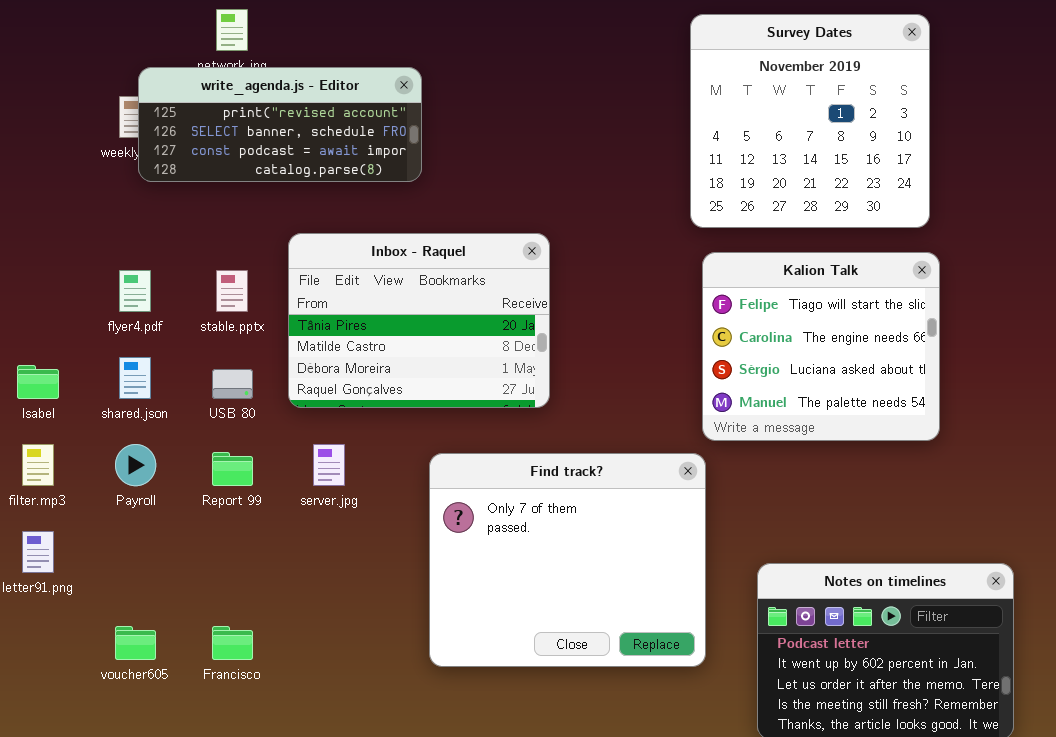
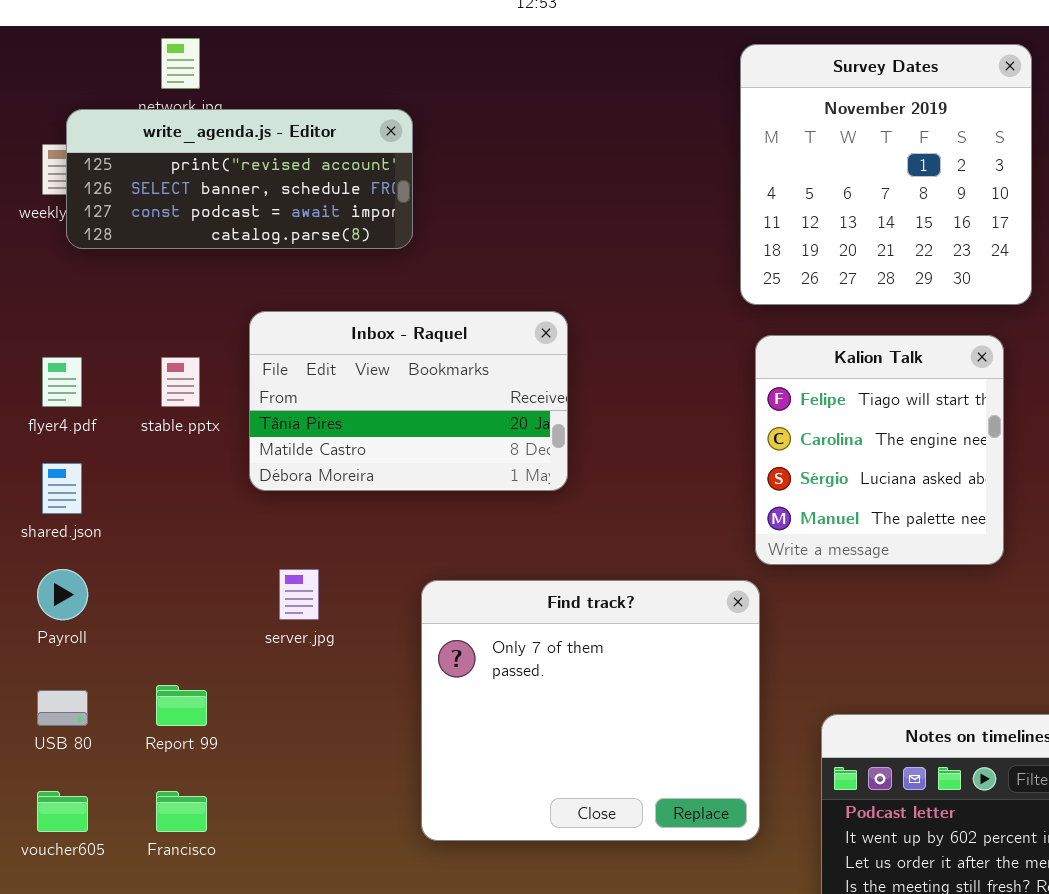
Inbox - Raquel: [288,233,550,408] -> [249,311,568,491], resized
Kalion Talk: [702,252,940,441] -> [755,335,1004,565], resized
USB 80: [212,369,253,399] -> [37,690,88,726], moved
Report 99: [212,452,253,486] -> [156,685,207,726], moved

